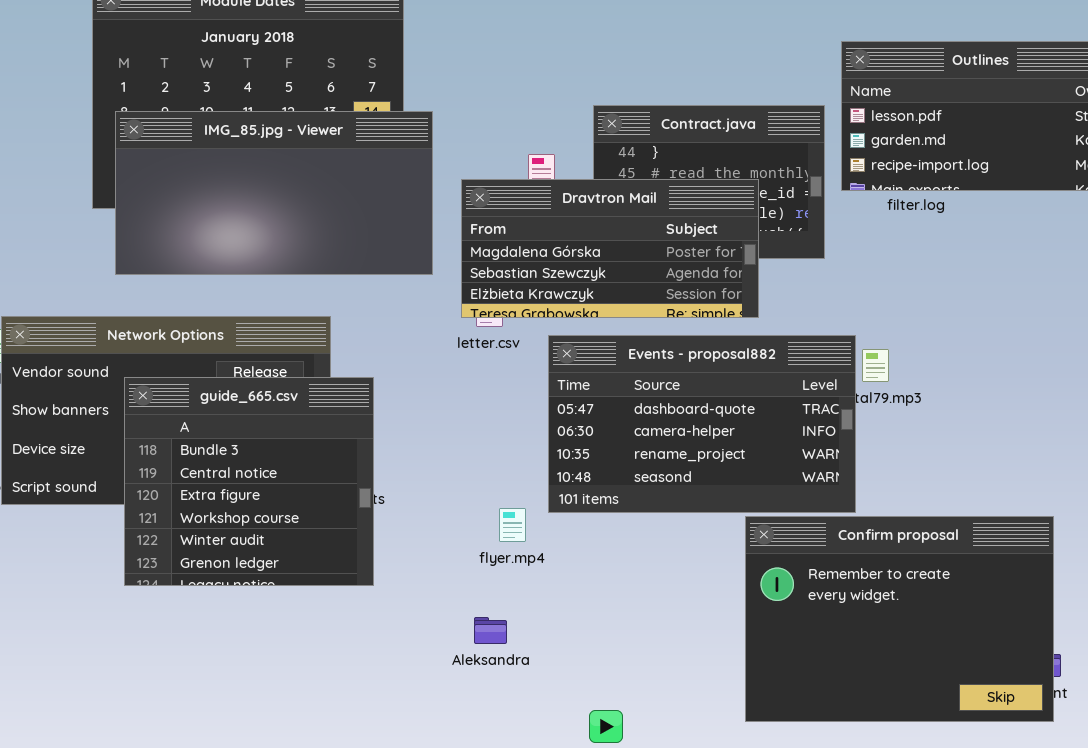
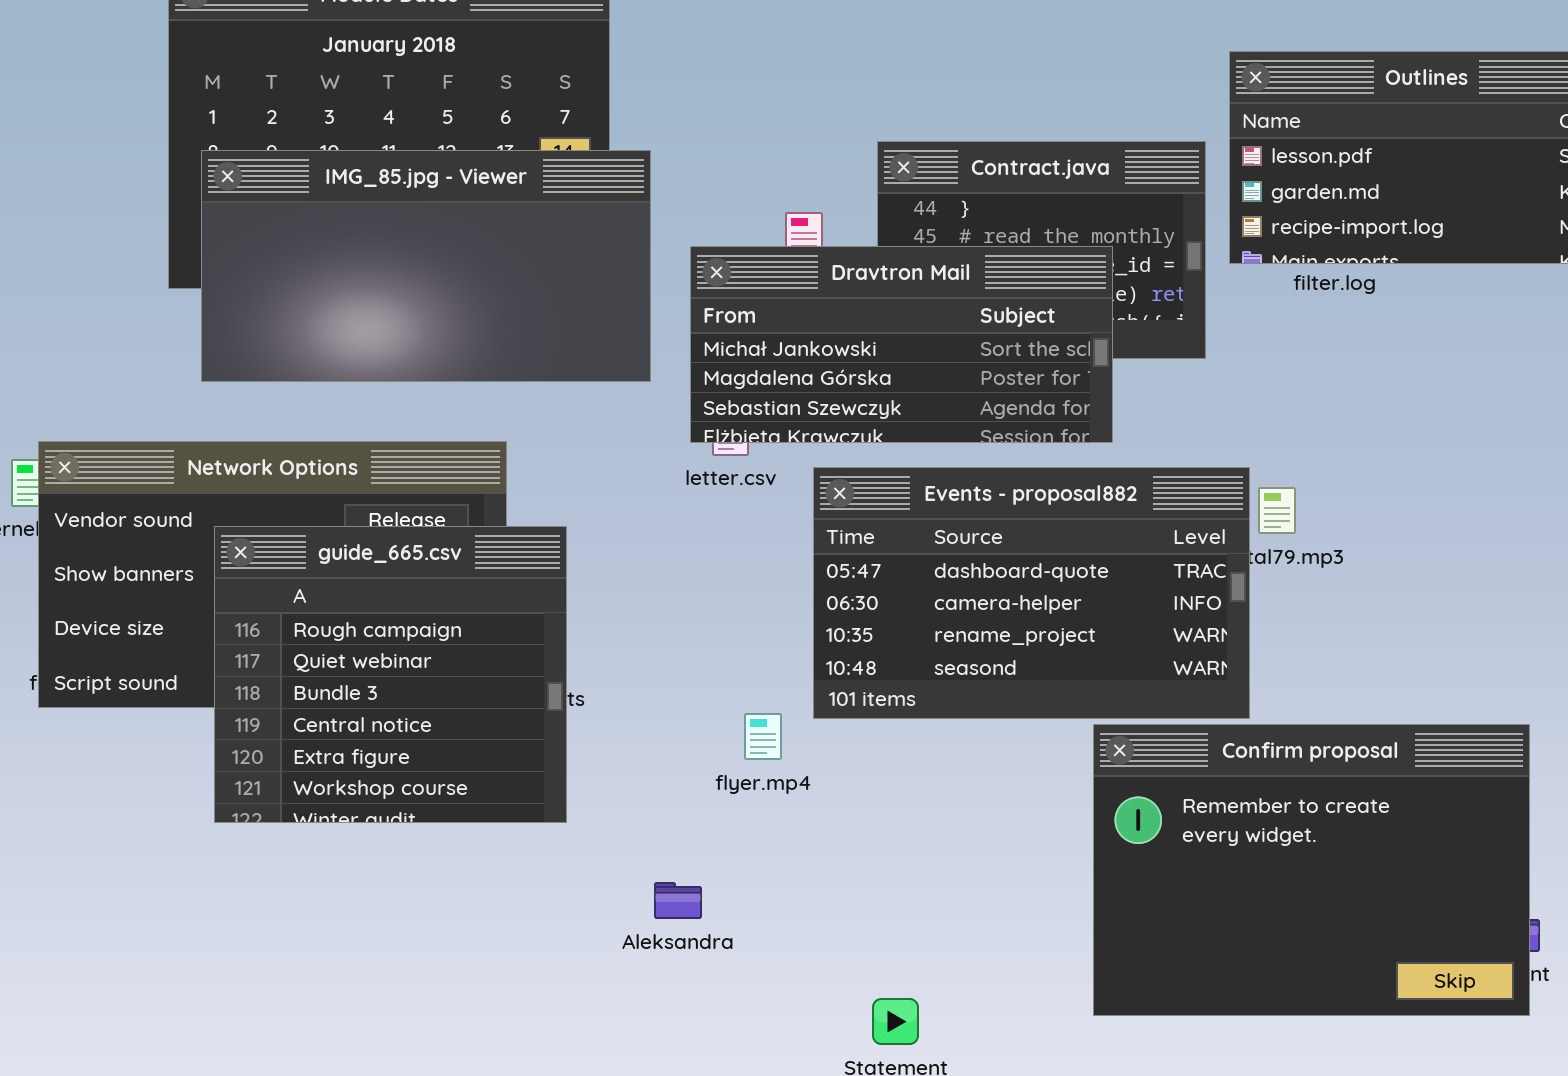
Dravtron Mail: [461,179,759,318] -> [690,246,1113,443], scrolled up 1 row
guide_665.csv: [124,377,374,586] -> [214,526,567,823], scrolled up 2 rows
Aleksandra: [474,617,507,644] -> [654,882,702,919], moved

